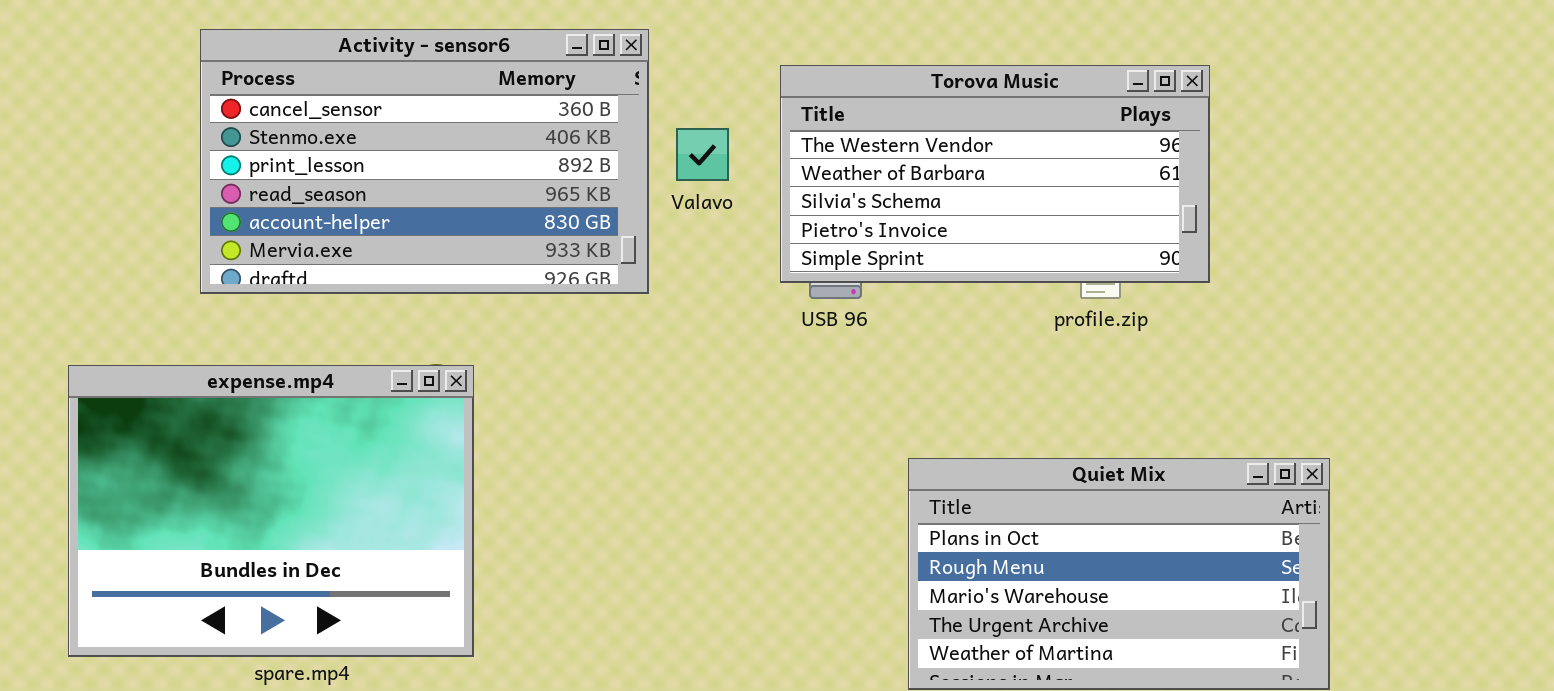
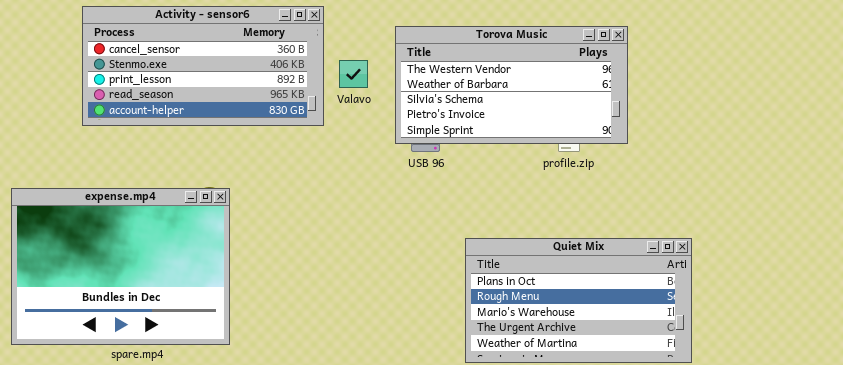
Activity - sensor6: [200,29,649,294] -> [82,6,324,126], resized

